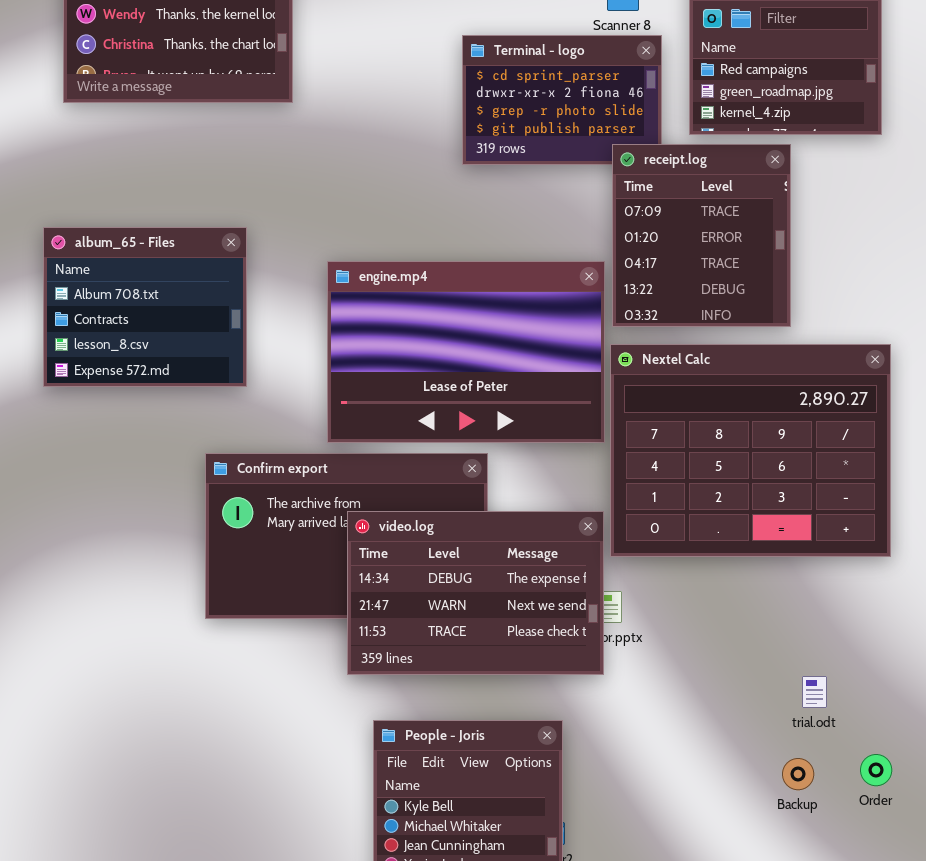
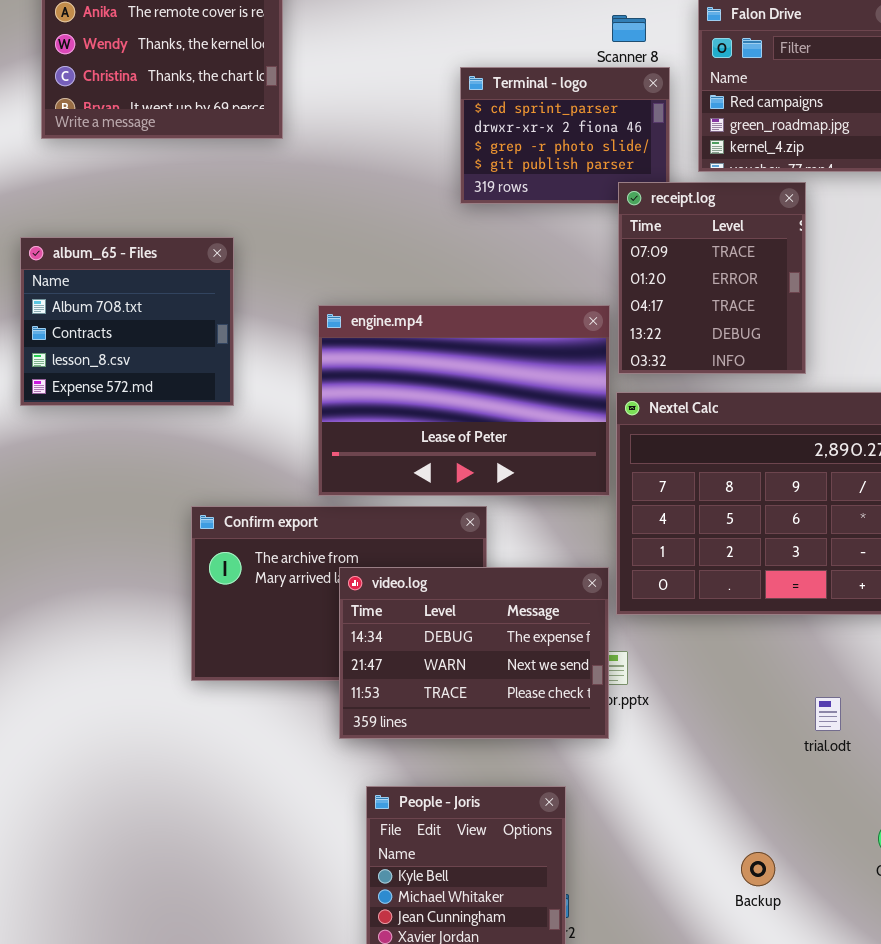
album_65 - Files: [43,227,247,387] -> [20,237,234,406], moved
trial.odt: [802,676,827,708] -> [815,697,841,731], moved
Backup: [782,758,814,790] -> [741,852,775,886], moved

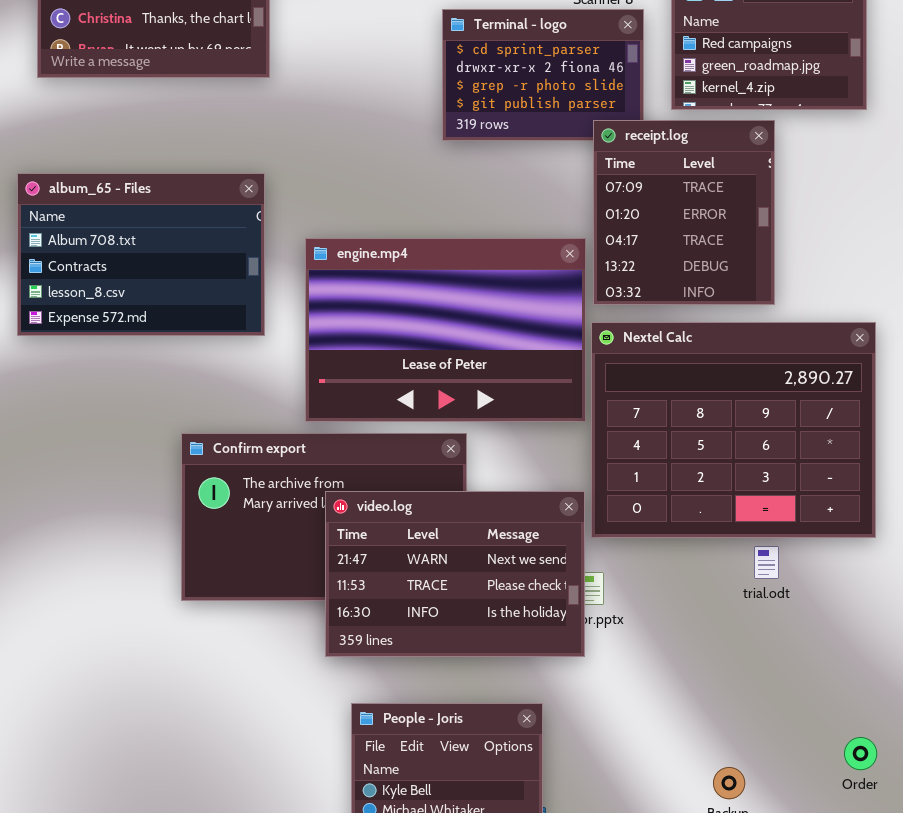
album_65 - Files: [20,237,234,406] -> [17,173,265,336], resized
video.log: [339,567,609,739] -> [325,491,585,657], scrolled down 1 row
trial.odt: [815,697,841,731] -> [754,546,779,579], moved

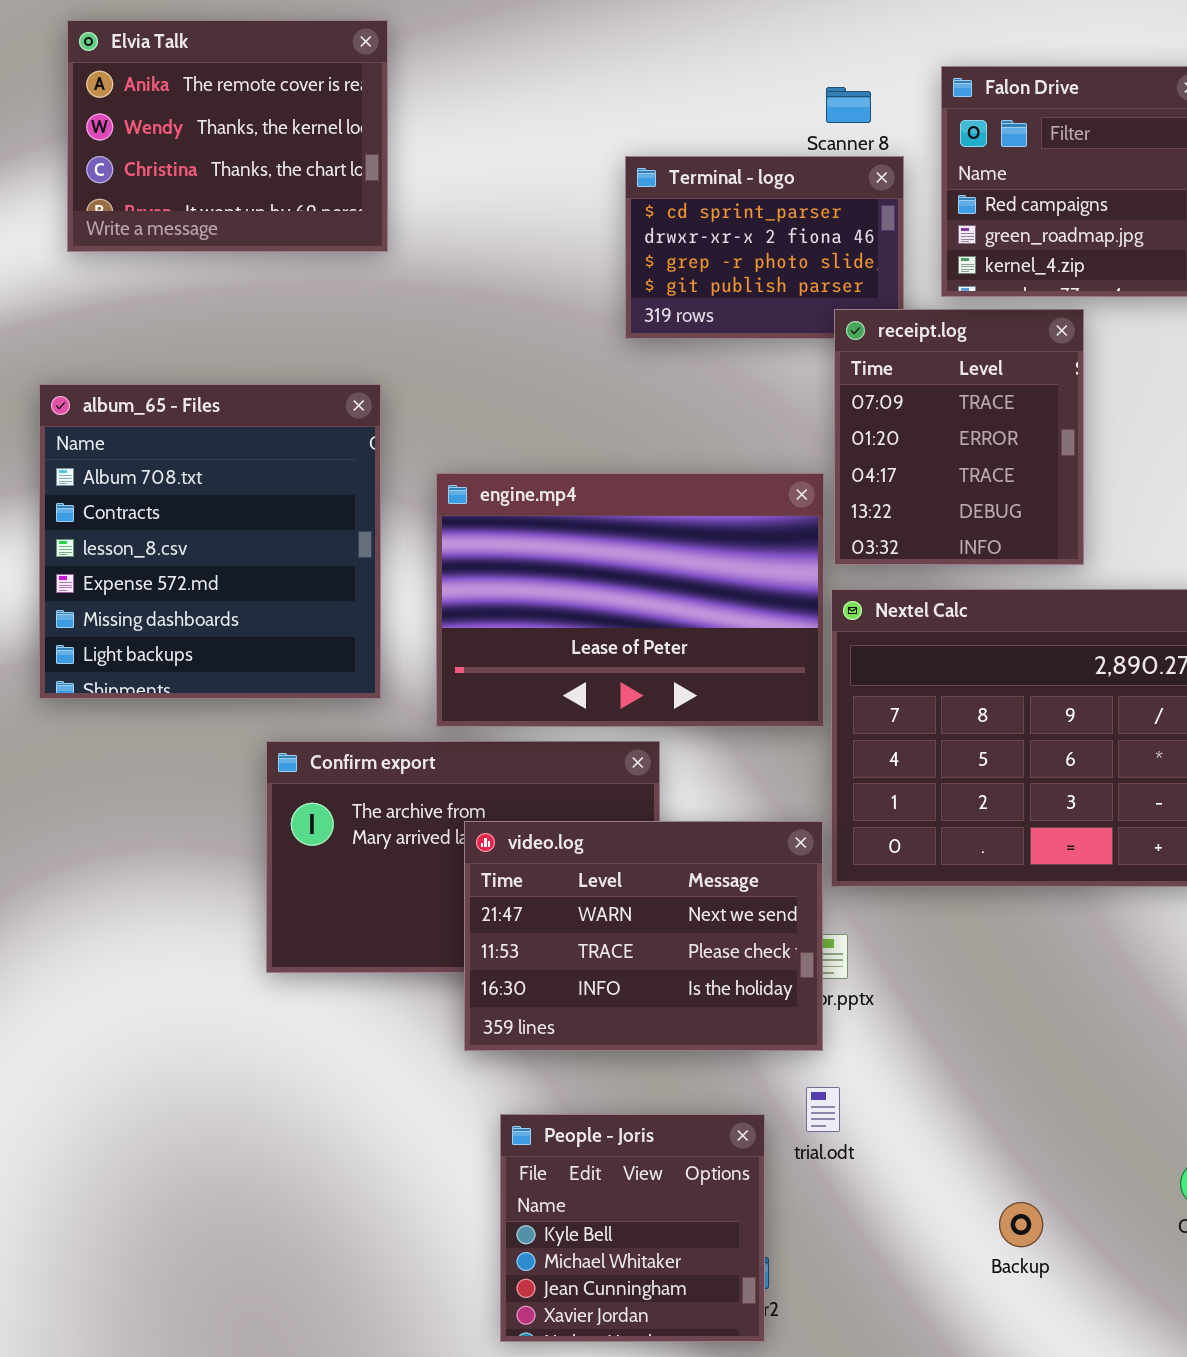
album_65 - Files: [17,173,265,336] -> [39,384,381,699], resized
trial.odt: [754,546,779,579] -> [806,1087,840,1132], moved

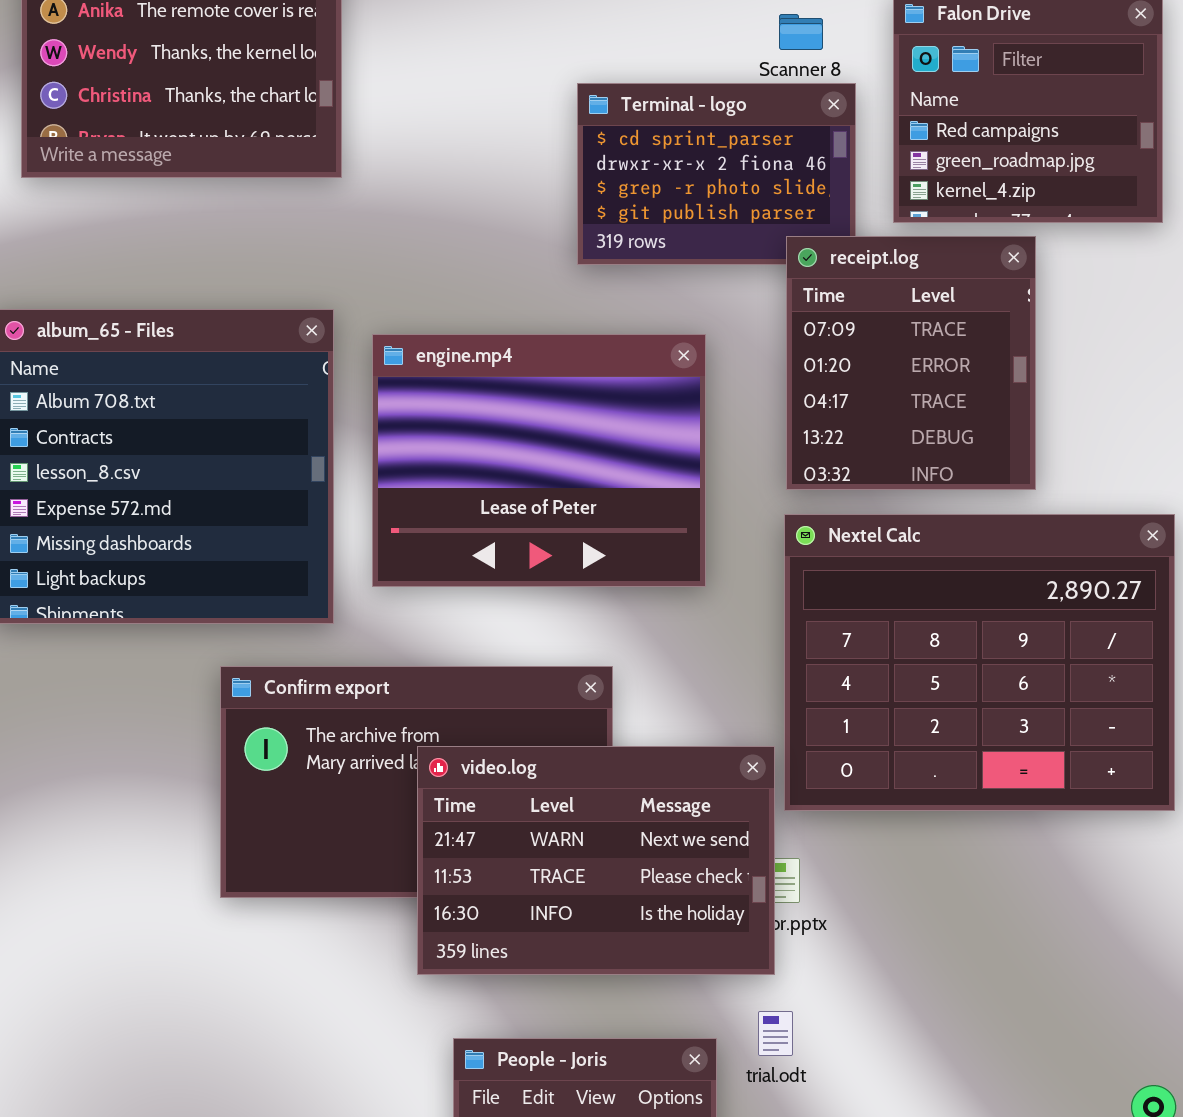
engine.mp4: [436,473,824,727] -> [372,334,706,587], moved, resized

